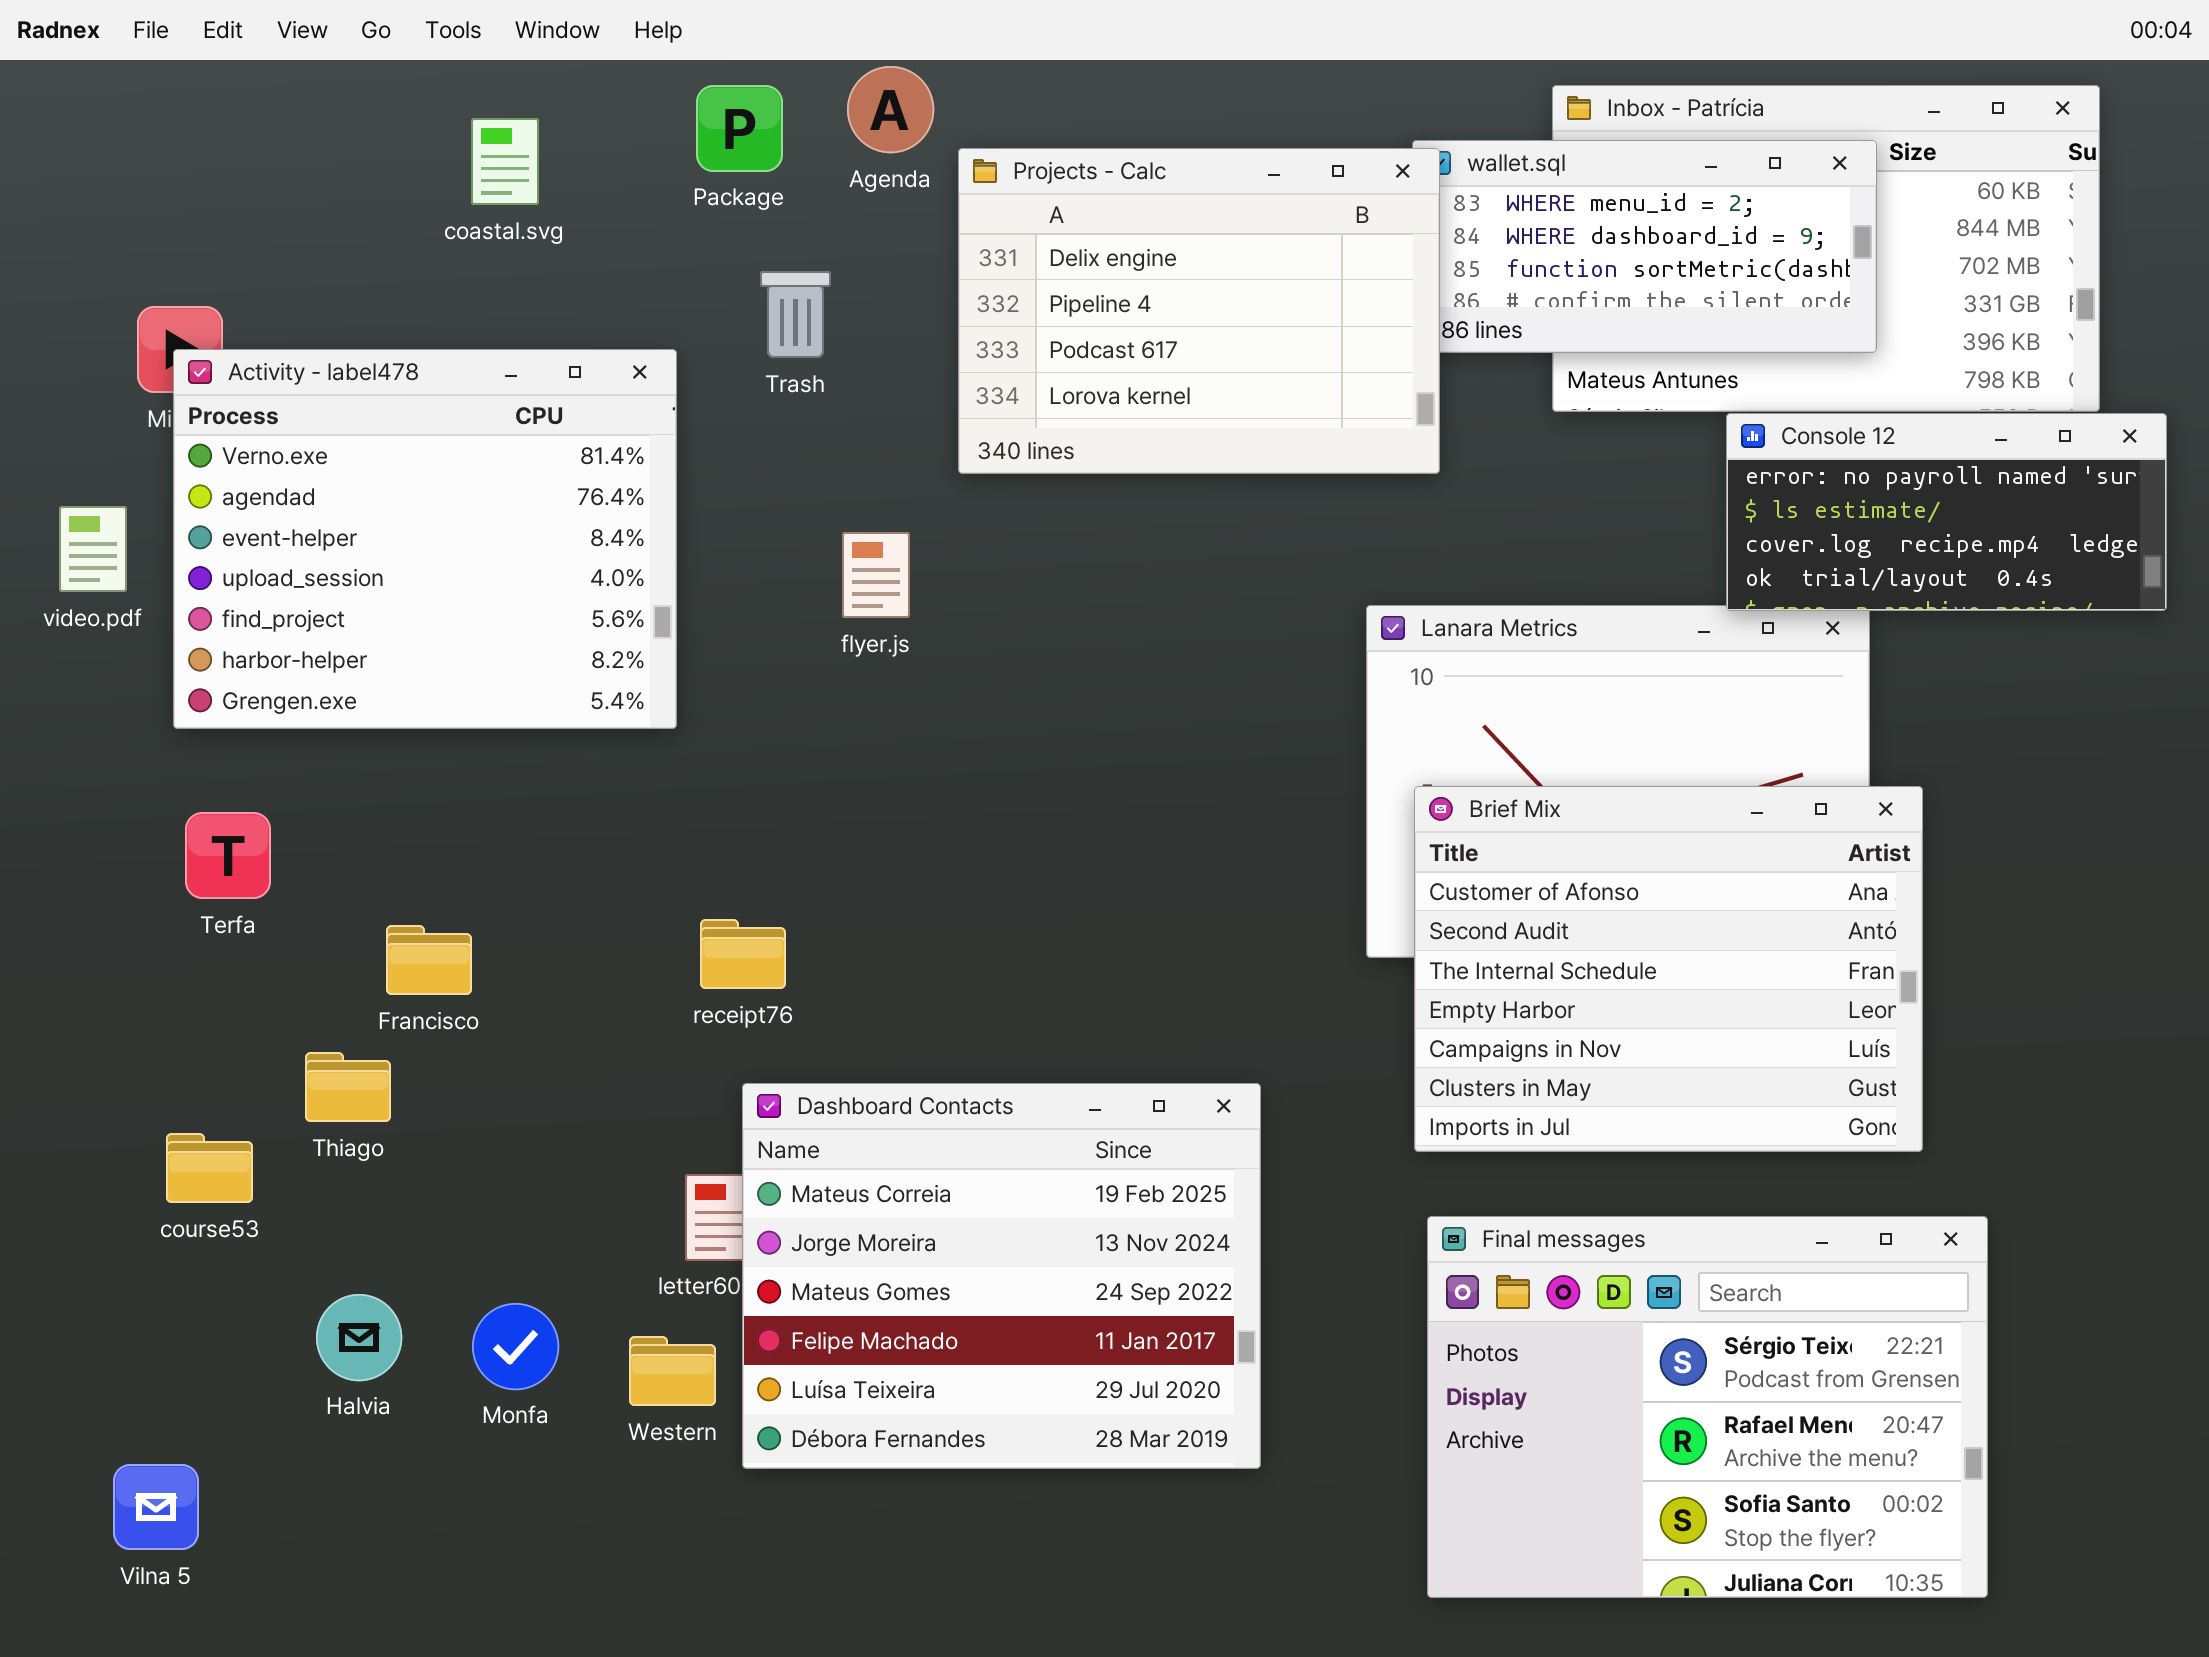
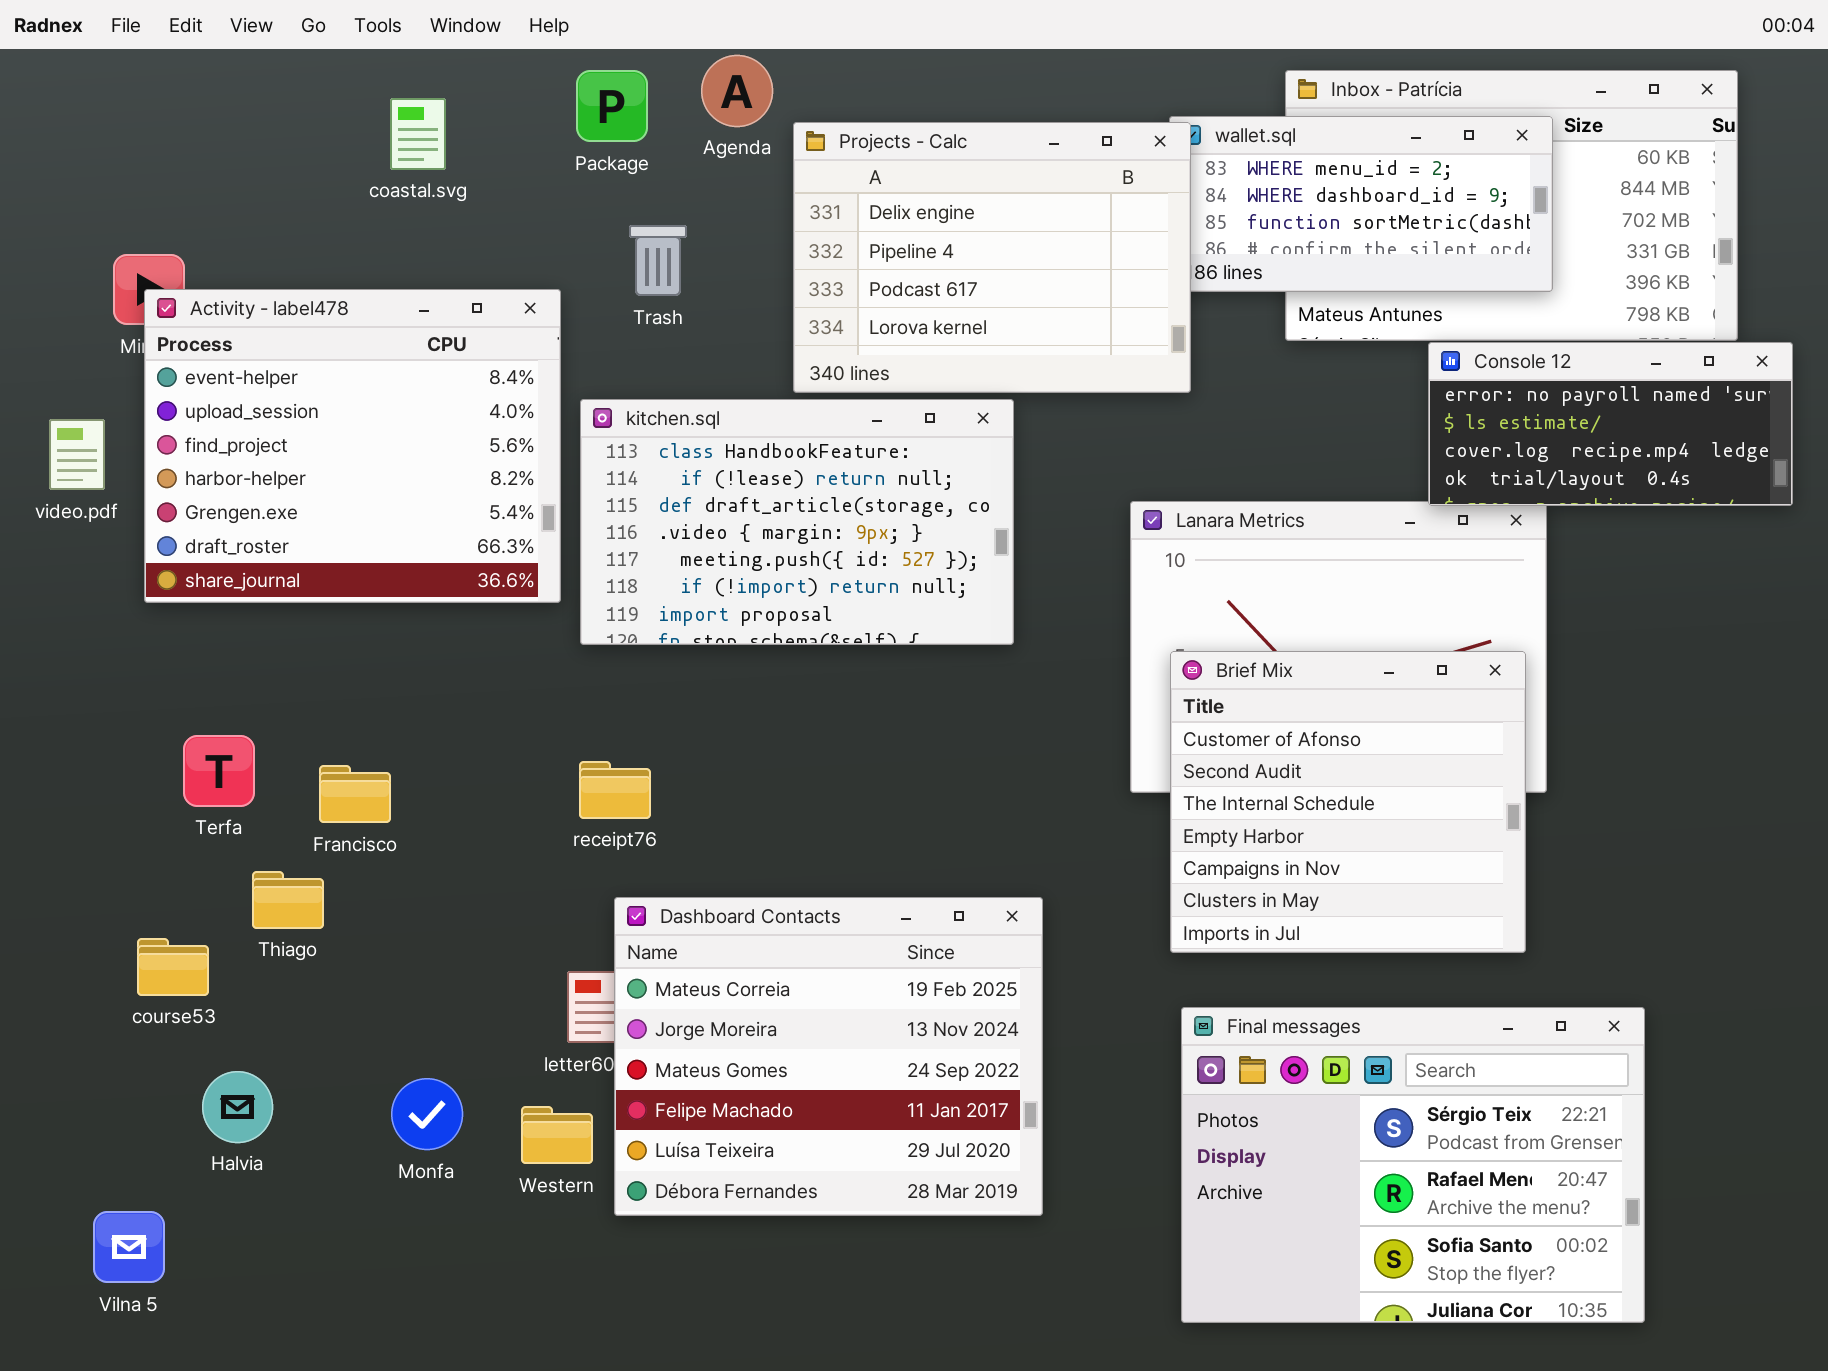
Activity - label478: [173,349,677,729] -> [144,289,561,603], scrolled down 2 rows
kitchen.sql: none -> [580,399,1014,645], opened
Brief Mix: [1414,786,1923,1152] -> [1170,651,1526,953], resized
Terfa: [185,812,271,899] -> [183,735,255,807], moved
Halvia: [316,1294,402,1381] -> [202,1071,273,1143], moved

